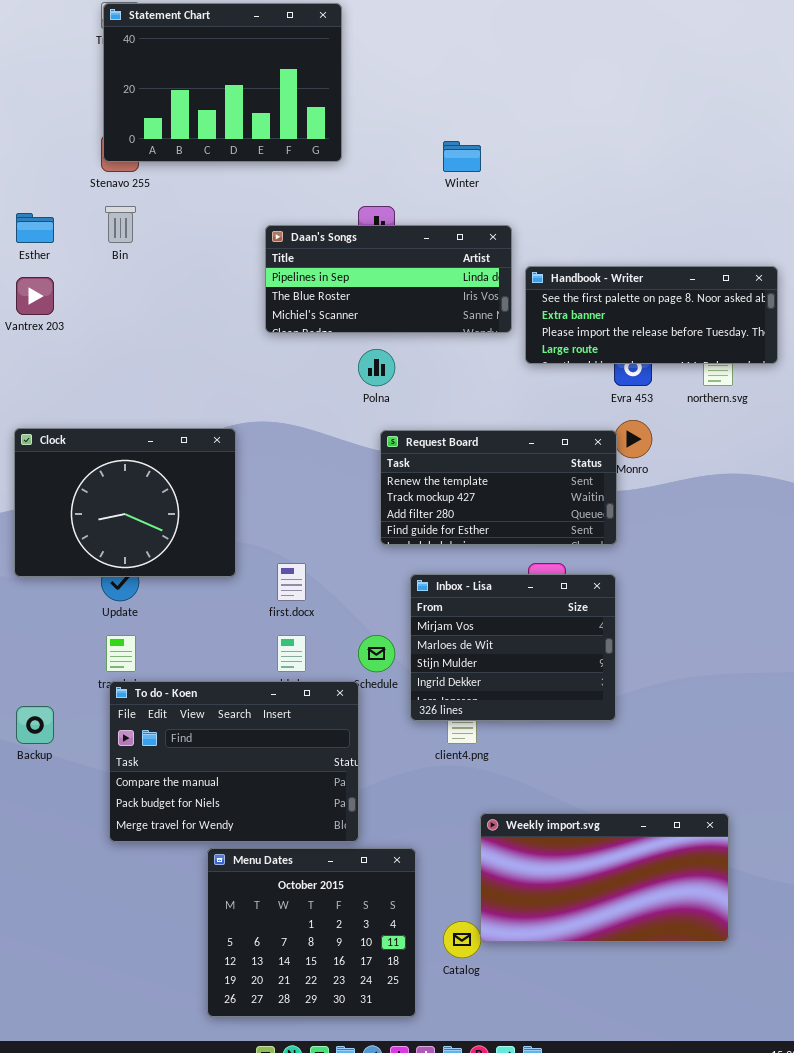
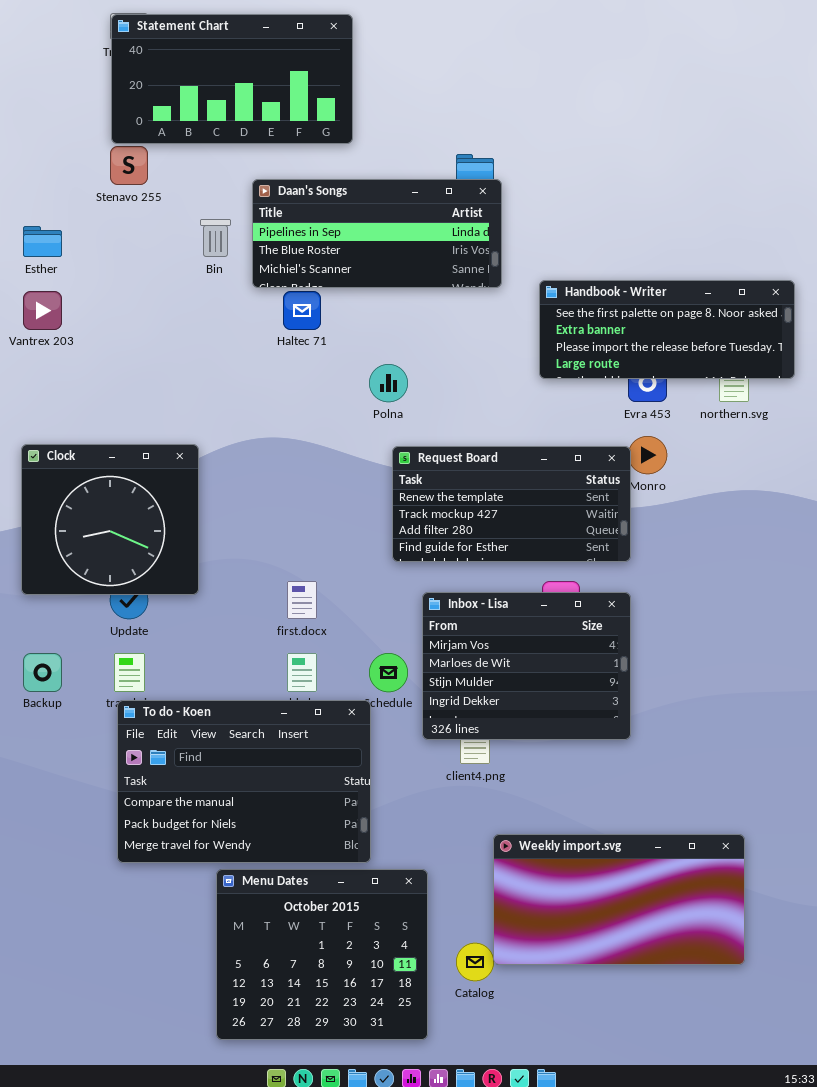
Statement Chart: [103,3,342,162] -> [111,14,353,144], resized
Bin: [105,206,136,243] -> [200,219,231,257], moved
Daan's Songs: [265,225,512,333] -> [252,179,502,288], moved
Clock: [14,428,236,577] -> [21,444,199,595], resized
Backup: [16,706,54,744] -> [23,653,62,692], moved

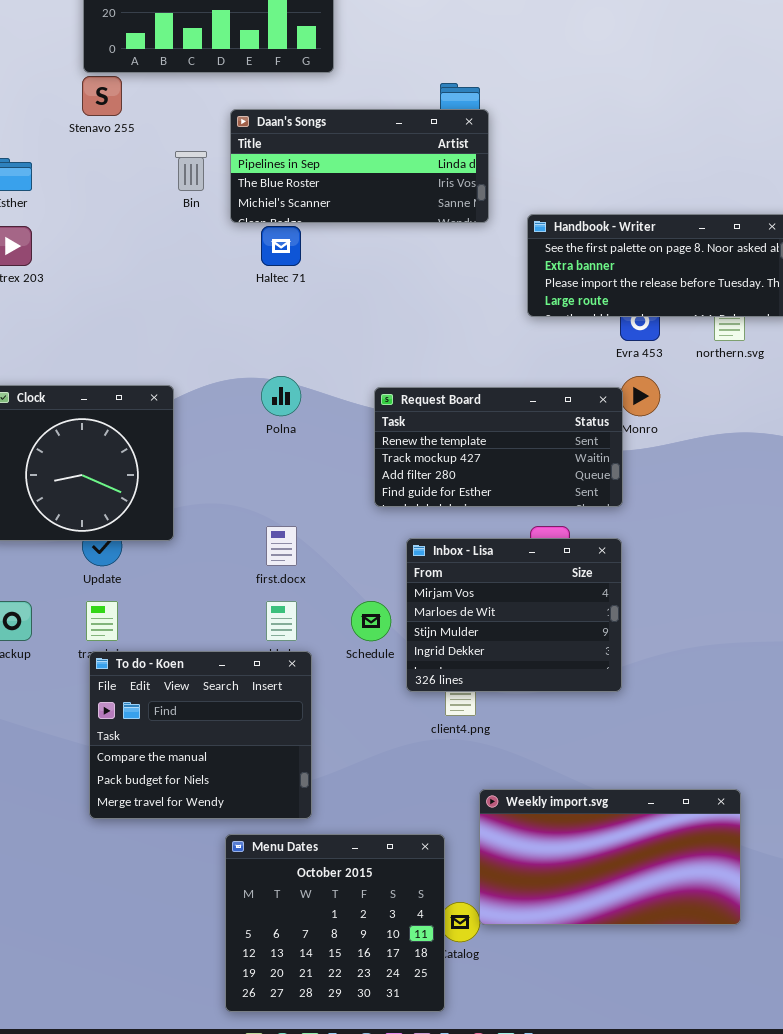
Polna: [369,364,408,402] -> [261,376,301,416], moved
To do - Koen: [117,700,371,863] -> [89,651,312,819], resized
Menu Dates: [216,869,428,1040] -> [225,834,445,1012], moved

